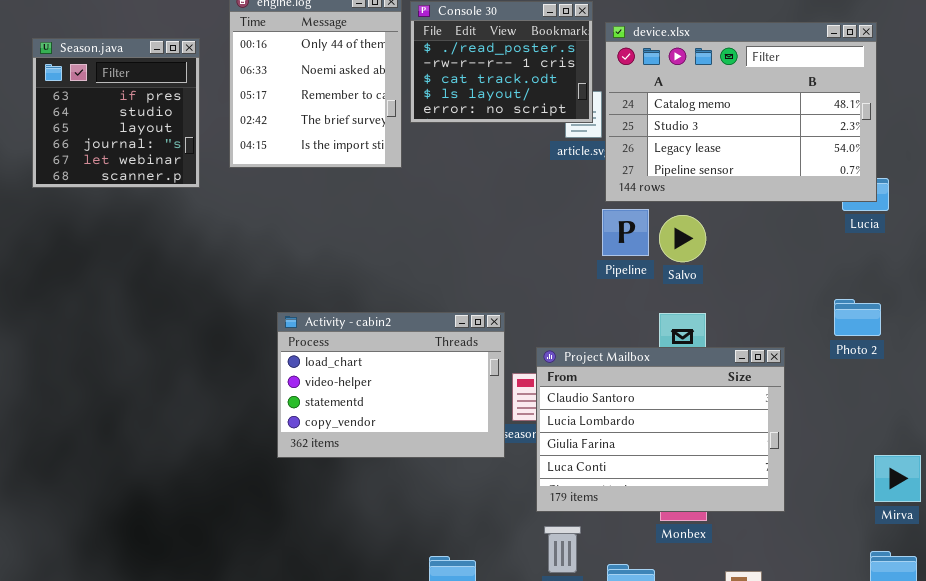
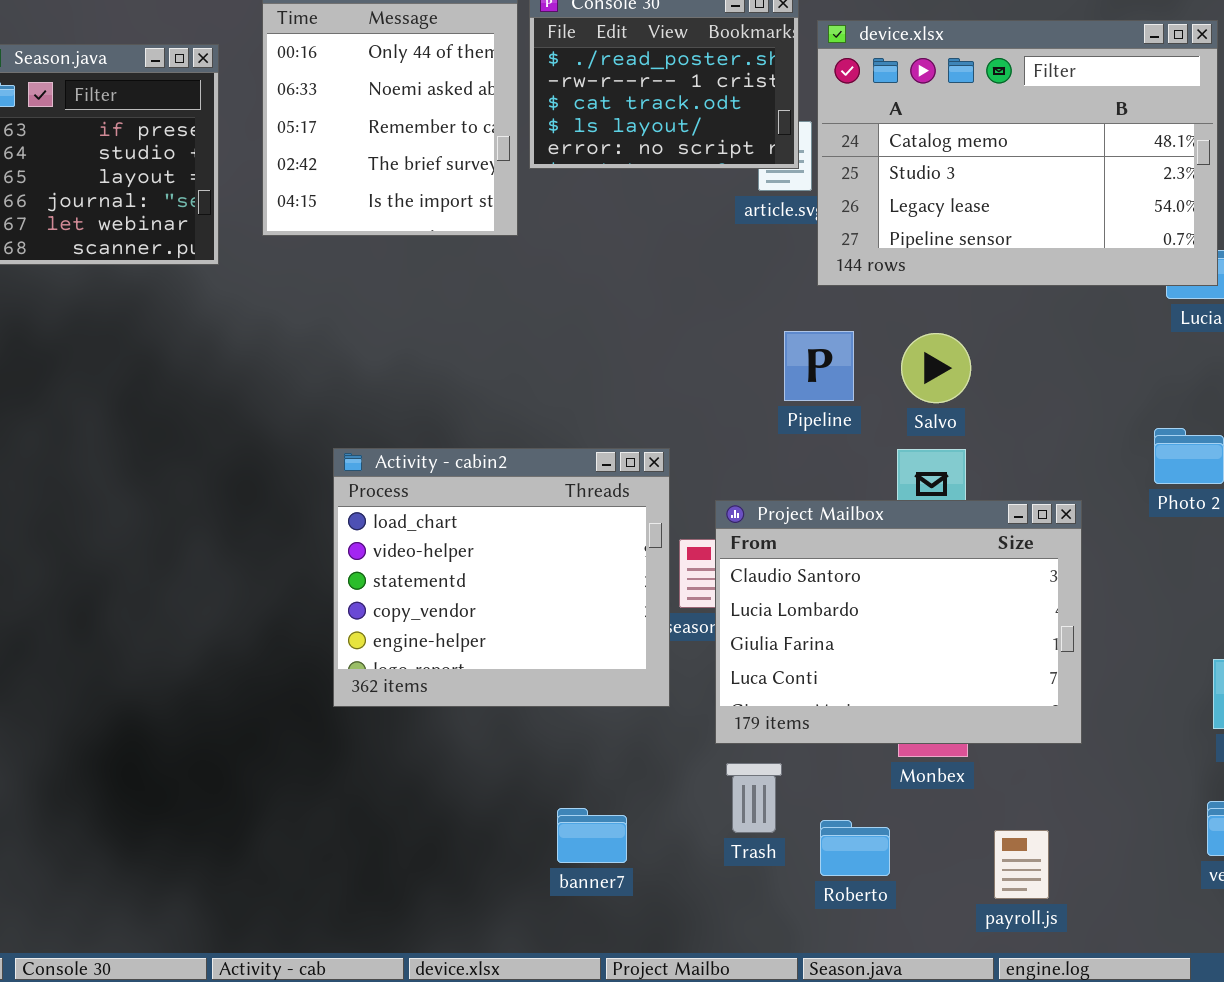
Pipeline: [602,209,649,256] -> [784,331,854,401], moved
Salvo: [659,215,706,262] -> [901,333,971,403], moved
Activity - cabin2: [277,312,505,458] -> [333,448,670,707], resized

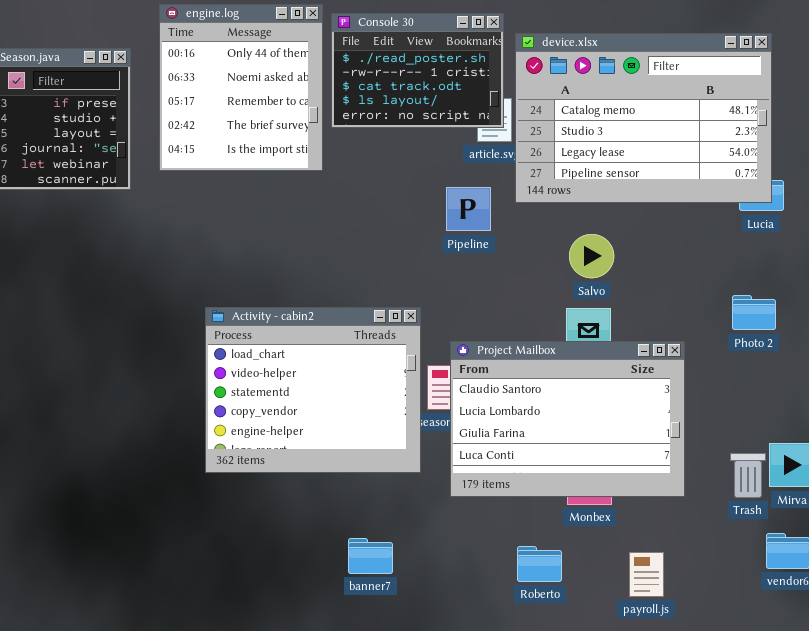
Pipeline: [784,331,854,401] -> [446,187,491,231], moved
Trash: [726,763,782,833] -> [730,453,766,498], moved

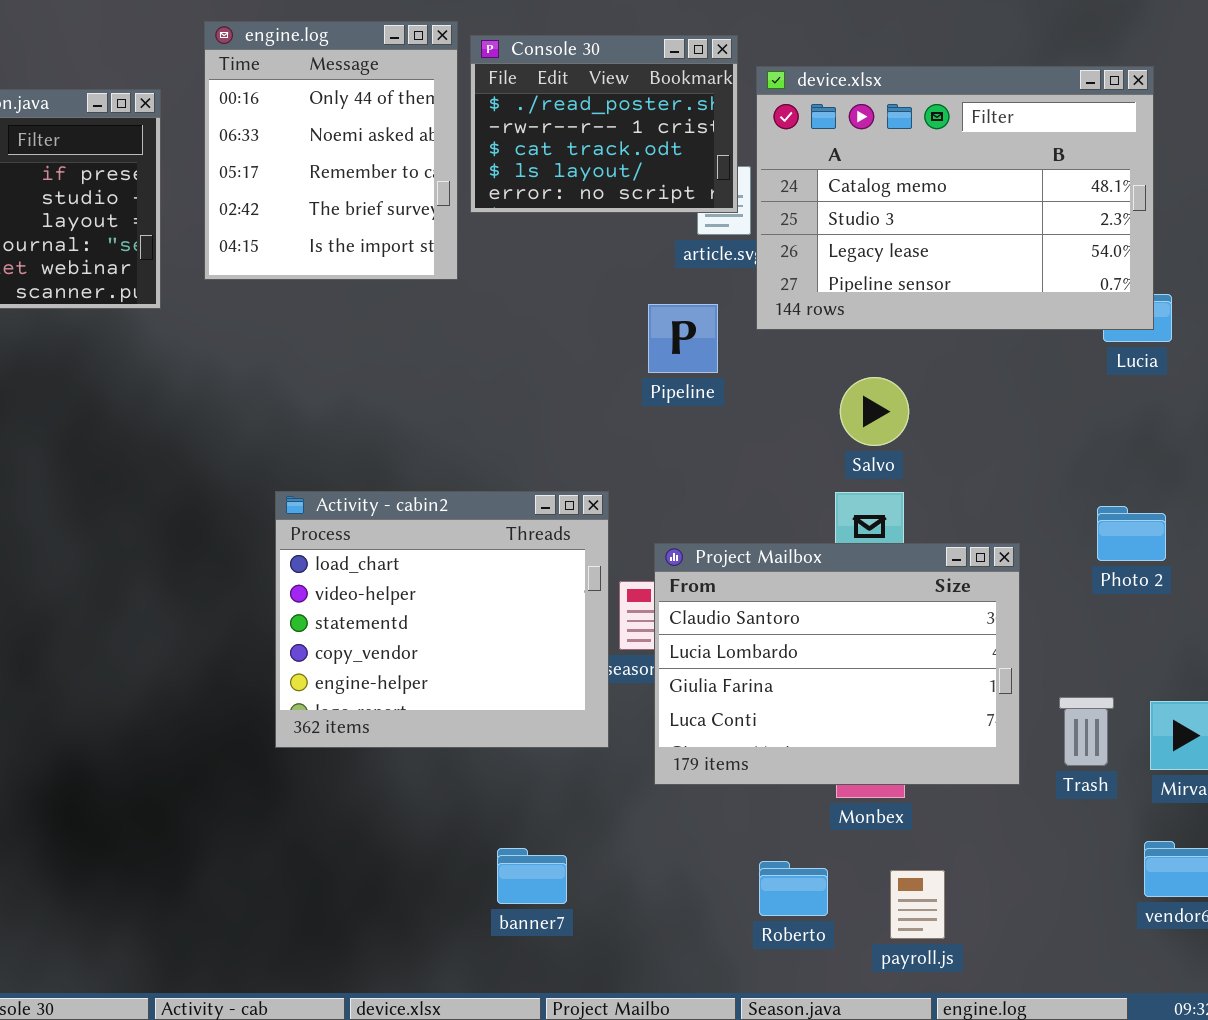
Photo 2: [732,295,776,330] -> [1097,506,1166,561], moved
Trash: [730,453,766,498] -> [1059,697,1114,766], moved
payroll.js: [629,552,664,597] -> [890,870,945,939], moved

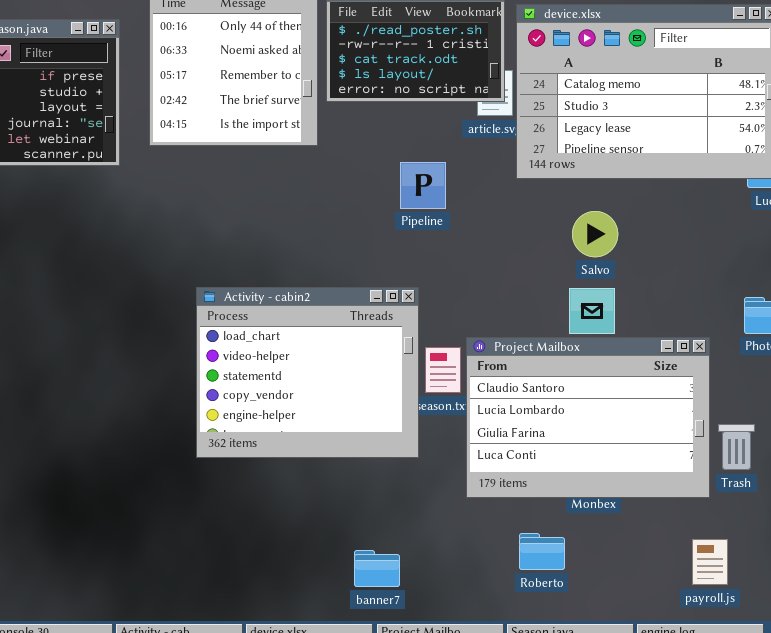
Pipeline: [648,304,718,373] -> [400,162,446,209], moved
Project Mailbox: [654,543,1020,785] -> [466,337,710,498], moved
banner7: [497,848,567,904] -> [354,550,400,587], moved
payroll.js: [890,870,945,939] -> [692,539,728,585], moved

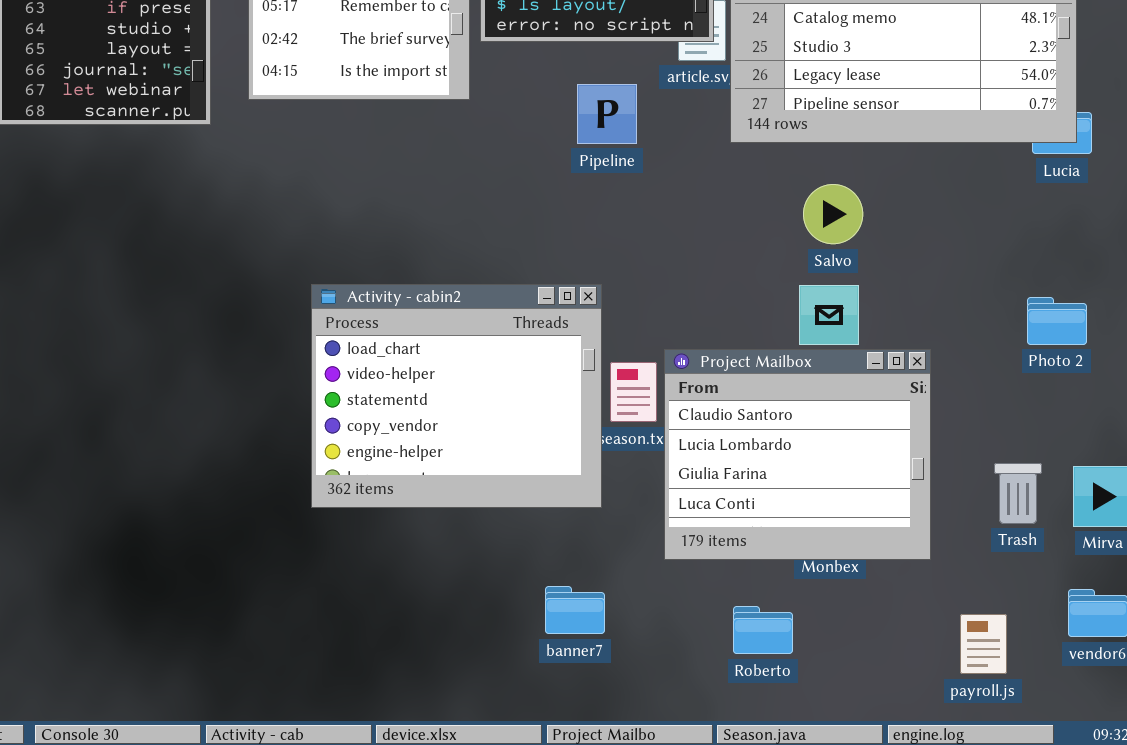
Pipeline: [400,162,446,209] -> [577,84,637,144], moved
Project Mailbox: [466,337,710,498] -> [664,349,931,560], resized
banner7: [354,550,400,587] -> [545,586,605,634], moved

